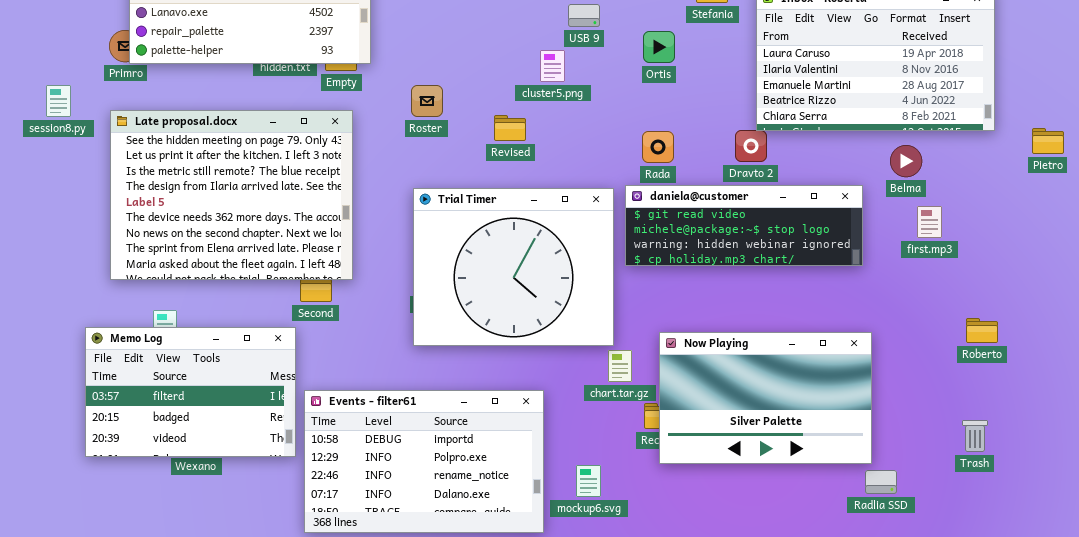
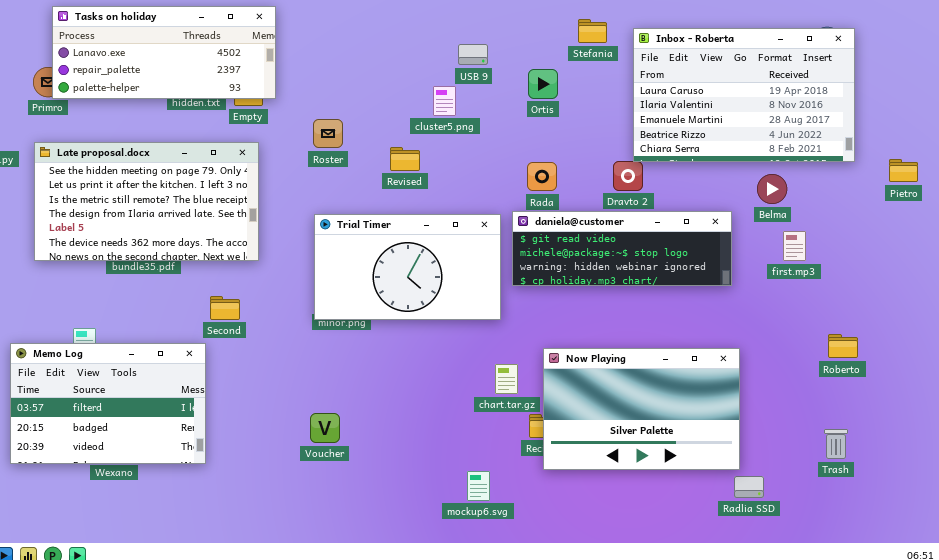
Late proposal.docx: [110,110,353,280] -> [34,142,259,261], resized
Trial Timer: [413,188,614,346] -> [314,214,501,320], resized
Events - filter61: [304,390,544,533] -> none, closed

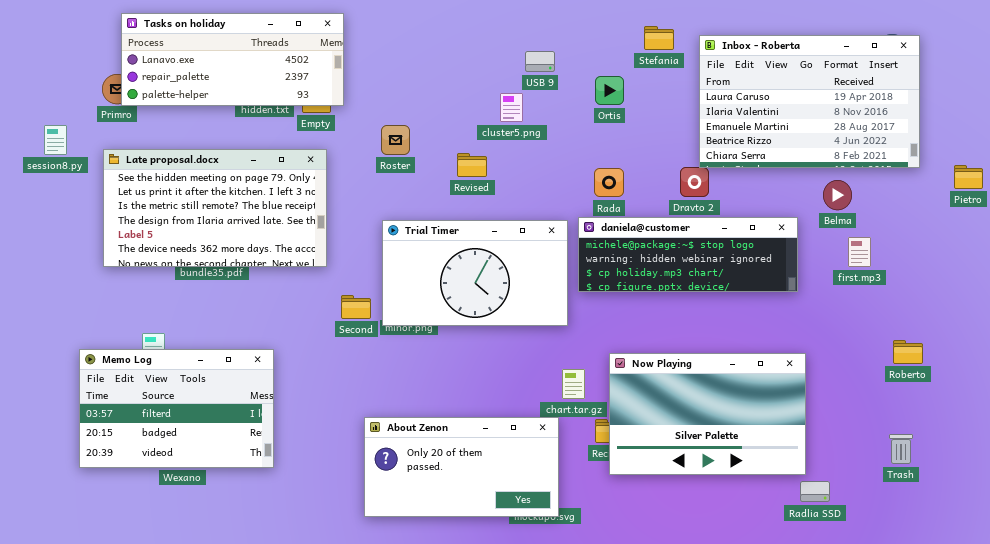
daniela@customer: [512,211,732,286] -> [578,217,798,292], scrolled down 1 row
Second: [210,296,240,320] -> [341,295,371,319], moved
About Zenon: none -> [364,417,559,517], opened

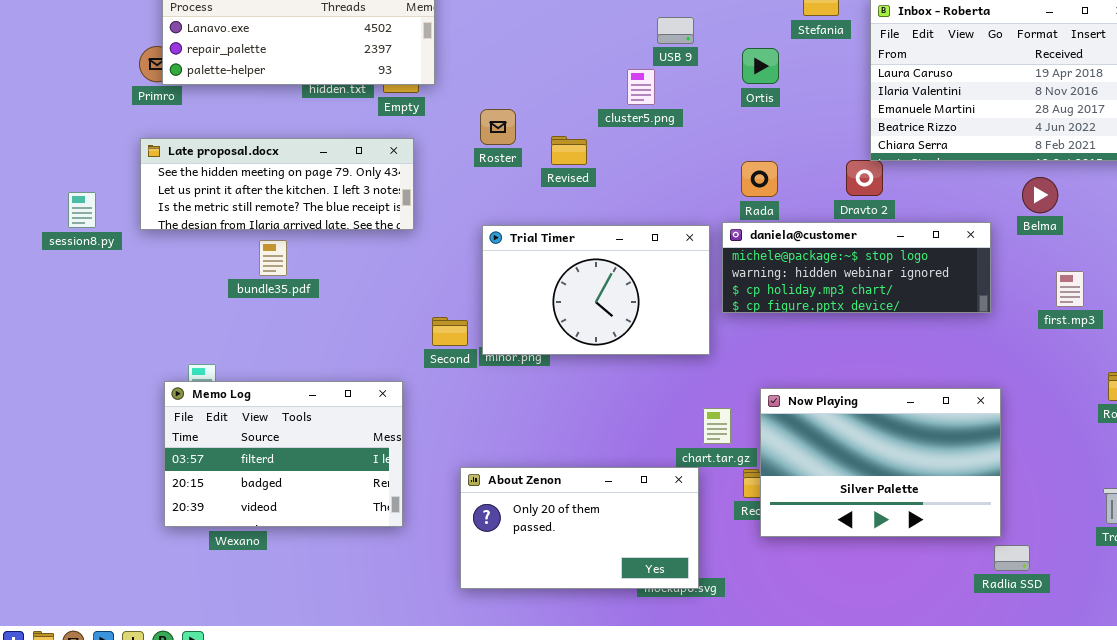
session8.py: [44,125,67,155] -> [68,192,96,228], moved
Late proposal.docx: [103,149,327,267] -> [140,138,414,230], resized
Revised: [457,153,487,177] -> [551,136,587,165], moved
first.mp3: [848,237,871,267] -> [1056,271,1084,307], moved
Memo Log: [79,349,274,468] -> [164,381,403,527], moved

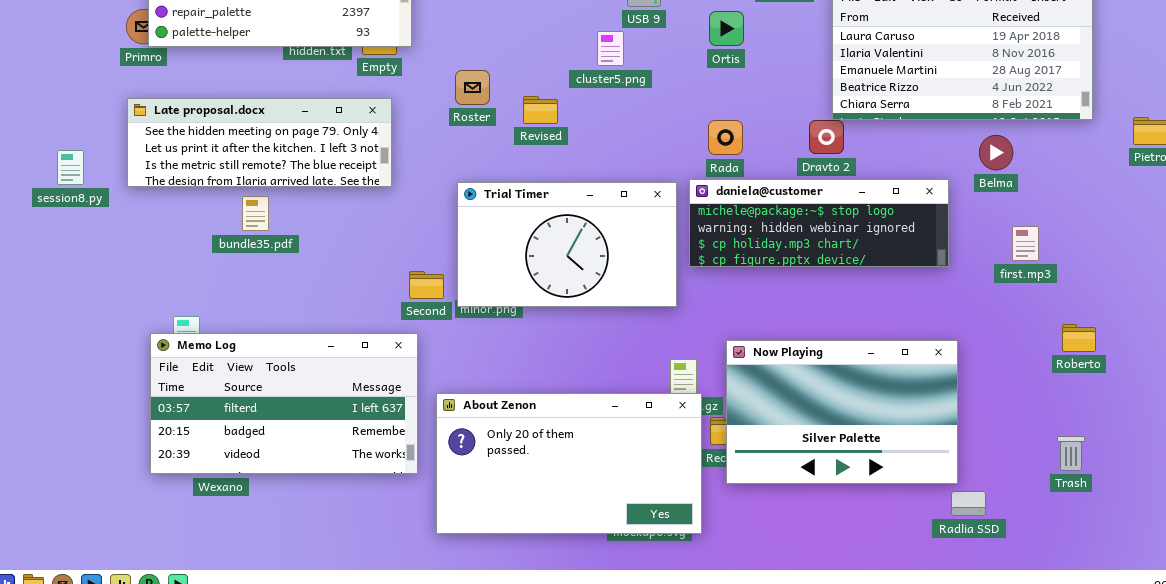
Memo Log: [164,381,403,527] -> [150,333,418,474], resized
About Zenon: [460,467,699,589] -> [436,393,702,534], resized

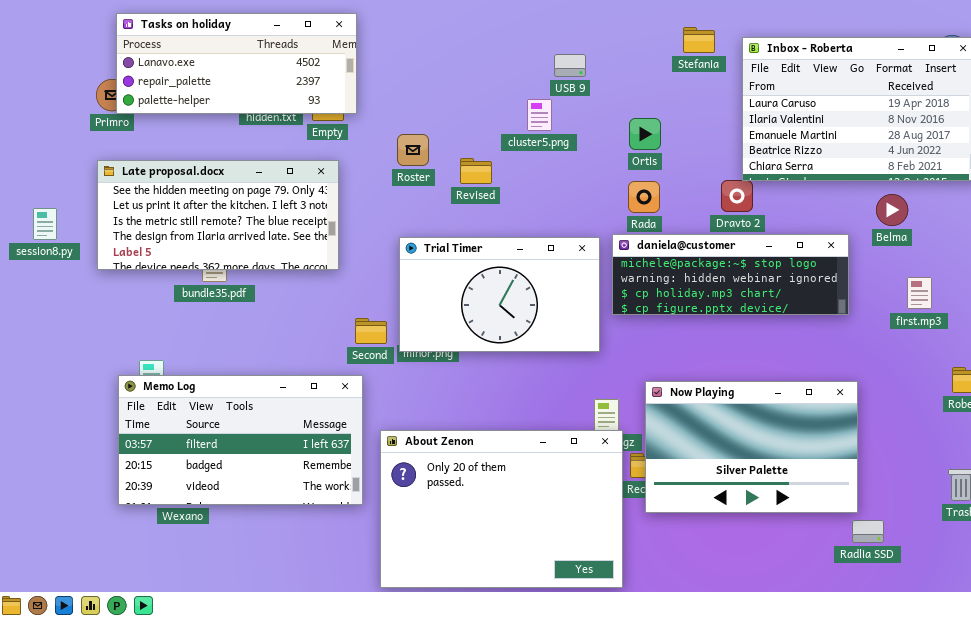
Ortis: [709,11,744,46] -> [629,118,661,150], moved
Late proposal.docx: [127,98,392,187] -> [97,160,339,270], resized
About Zenon: [436,393,702,534] -> [380,430,623,588], resized

